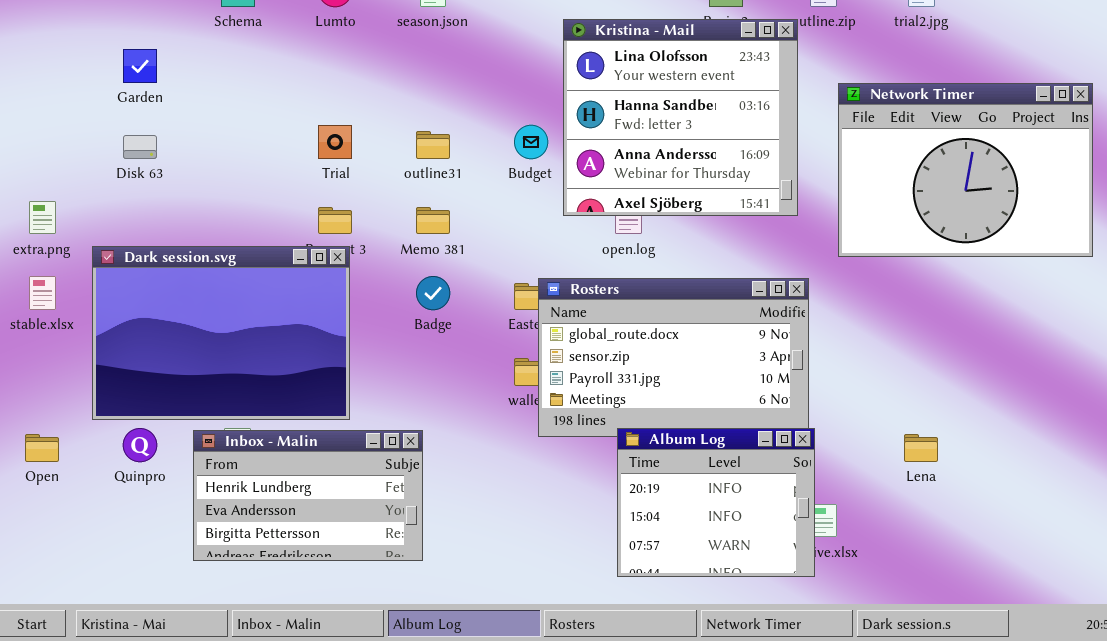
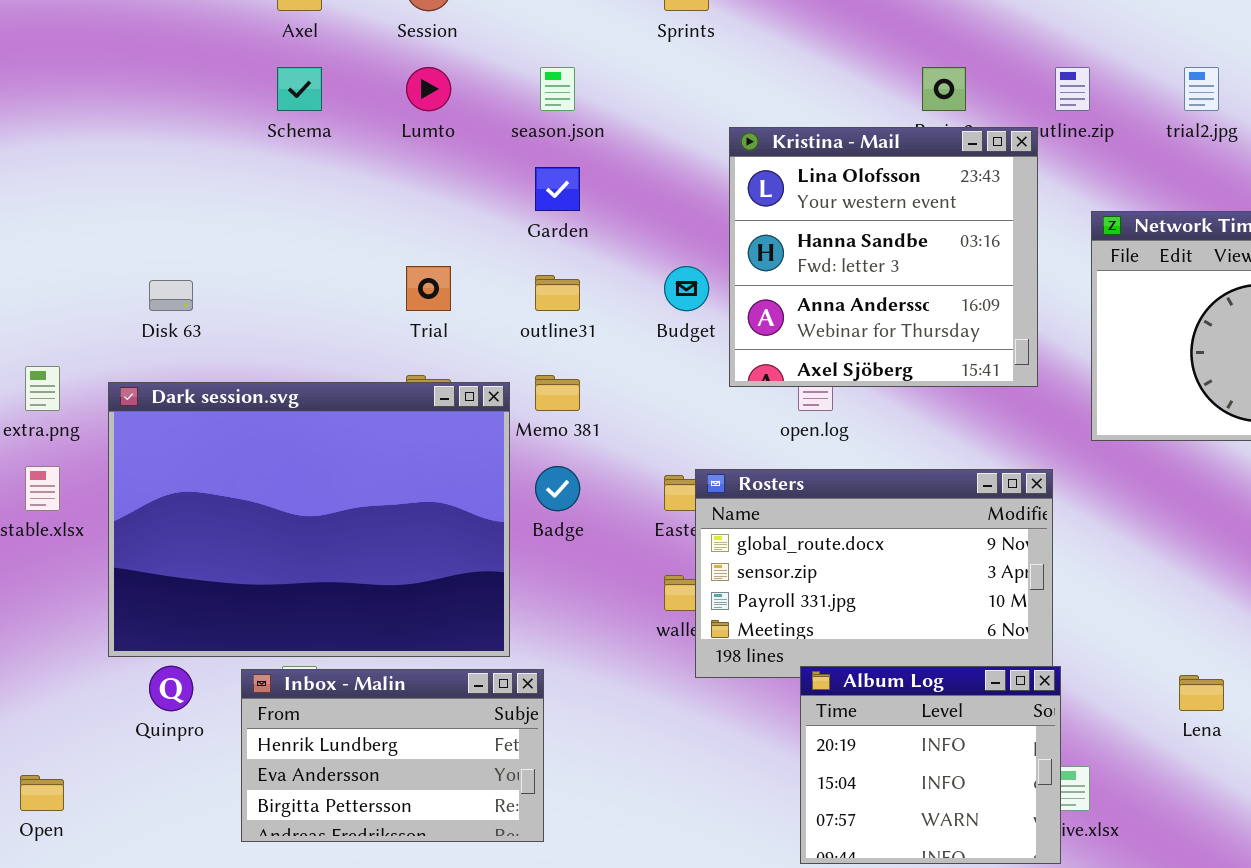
Garden: [123,49,157,83] -> [535,167,580,211], moved
Dark session.svg: [92,246,350,420] -> [108,382,510,657], resized
Open: [25,434,59,462] -> [20,775,64,811], moved

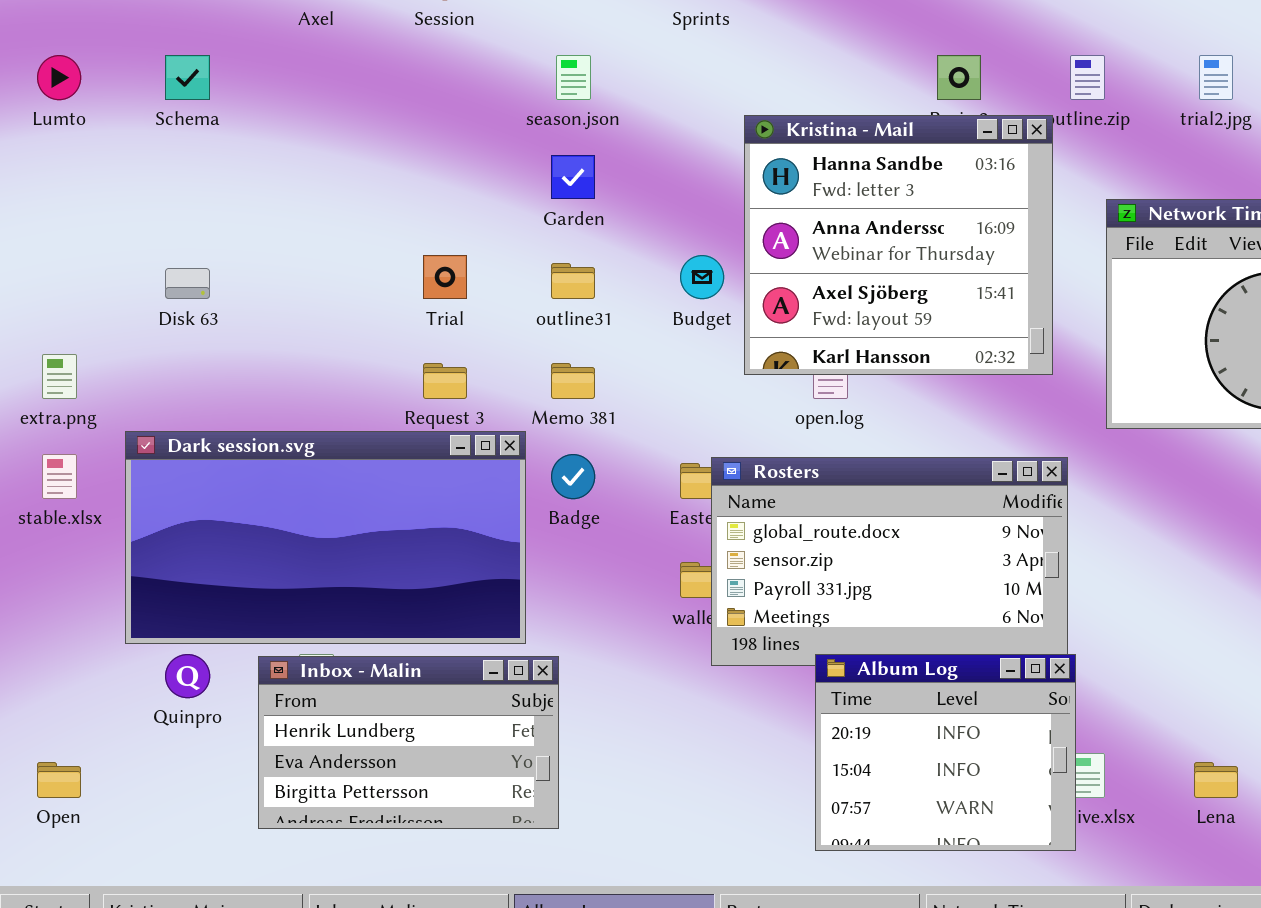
Schema: [277,67,322,111] -> [165,55,210,100], moved
Lumto: [406,67,451,111] -> [37,55,81,100], moved
Kristina - Mail: [729,127,1038,387] -> [744,115,1053,375], scrolled down 1 row
Dark session.svg: [108,382,510,657] -> [125,431,526,644], resized
Lena: [1179,675,1224,711] -> [1194,762,1238,798], moved

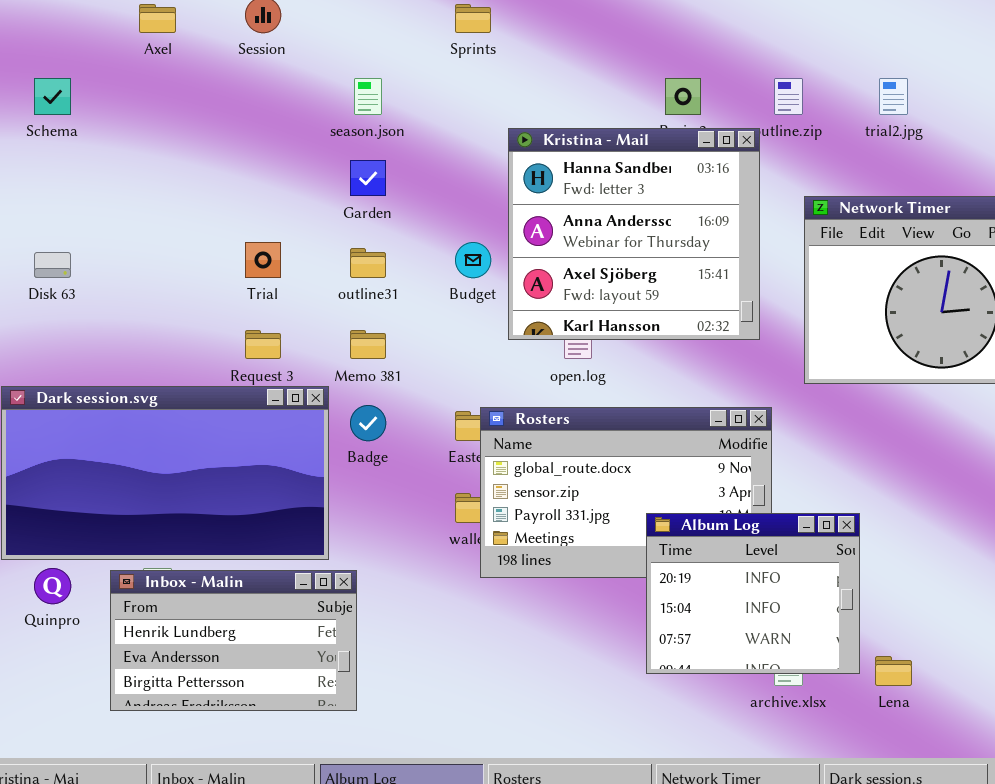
Album Log: [815,654,1076,851] -> [646,513,860,674], moved

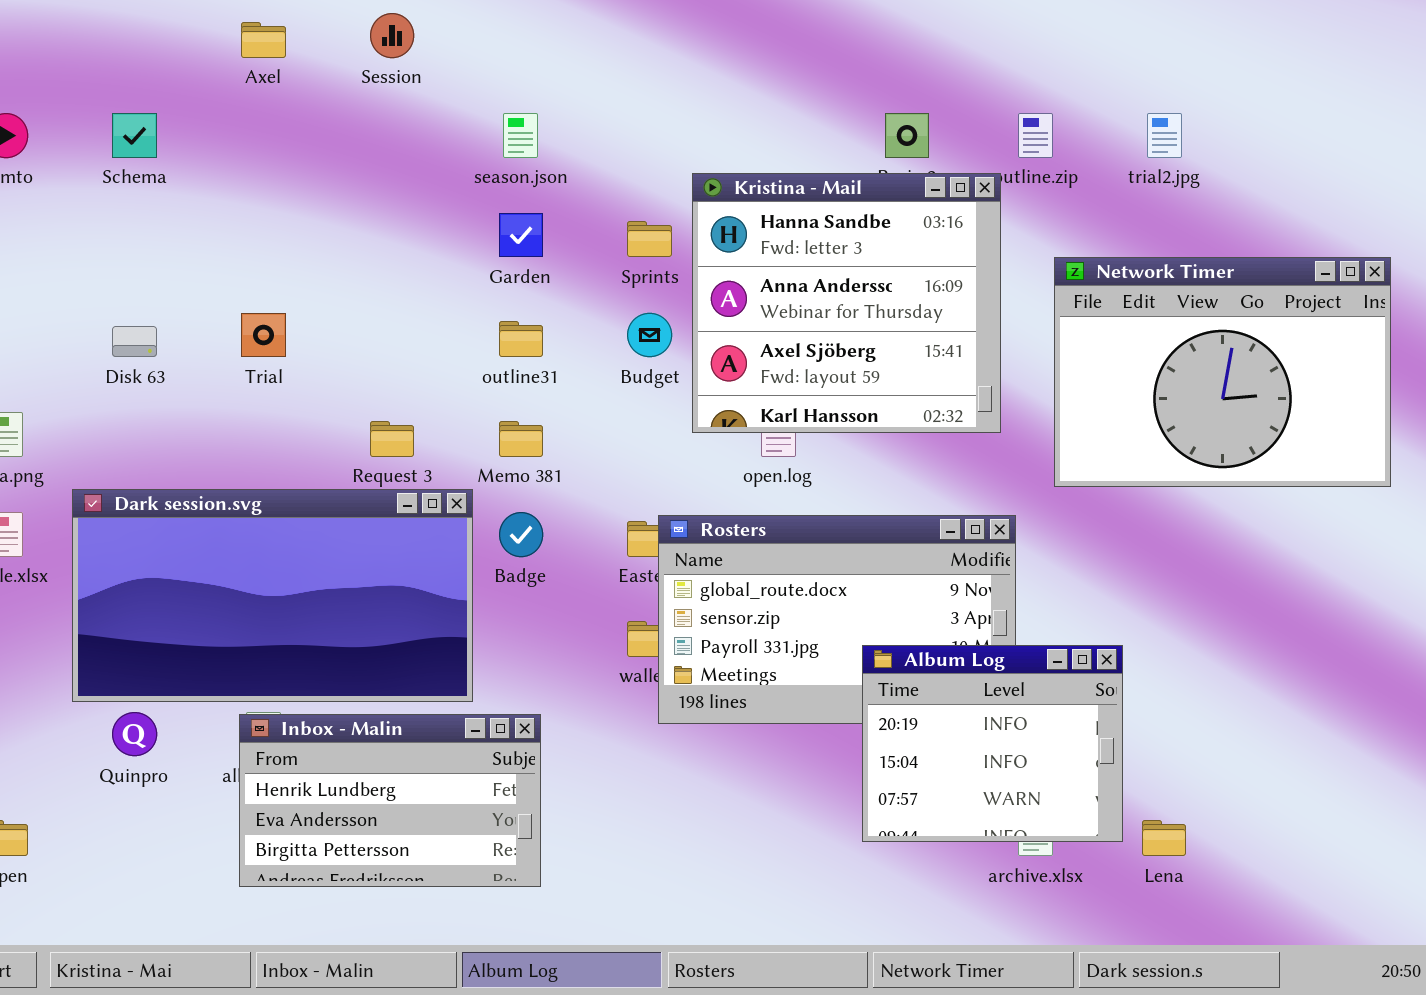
Sprints: [455,4,491,33] -> [627,221,672,257], moved
Trial: [245,242,281,278] -> [241,313,286,357], moved
Inbox - Malin: [110,570,357,711] -> [239,714,541,887], moved

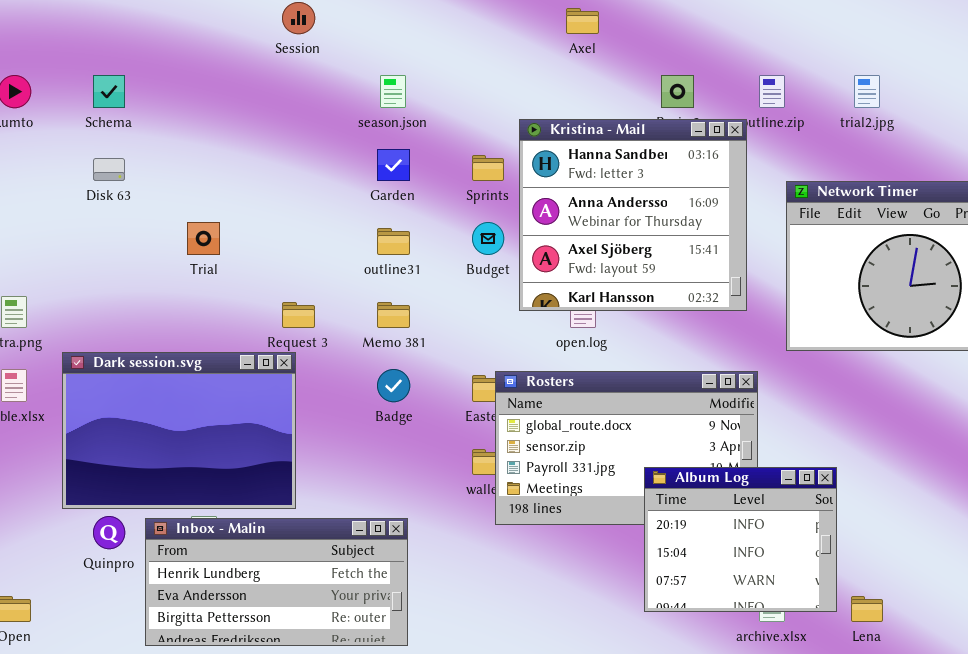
Axel: [241,22,286,58] -> [566,8,599,34], moved
Disk 63: [112,326,157,357] -> [93,158,125,181], moved
Dark session.svg: [72,489,473,702] -> [62,352,296,509], resized
Inbox - Malin: [239,714,541,887] -> [145,518,408,646], resized

